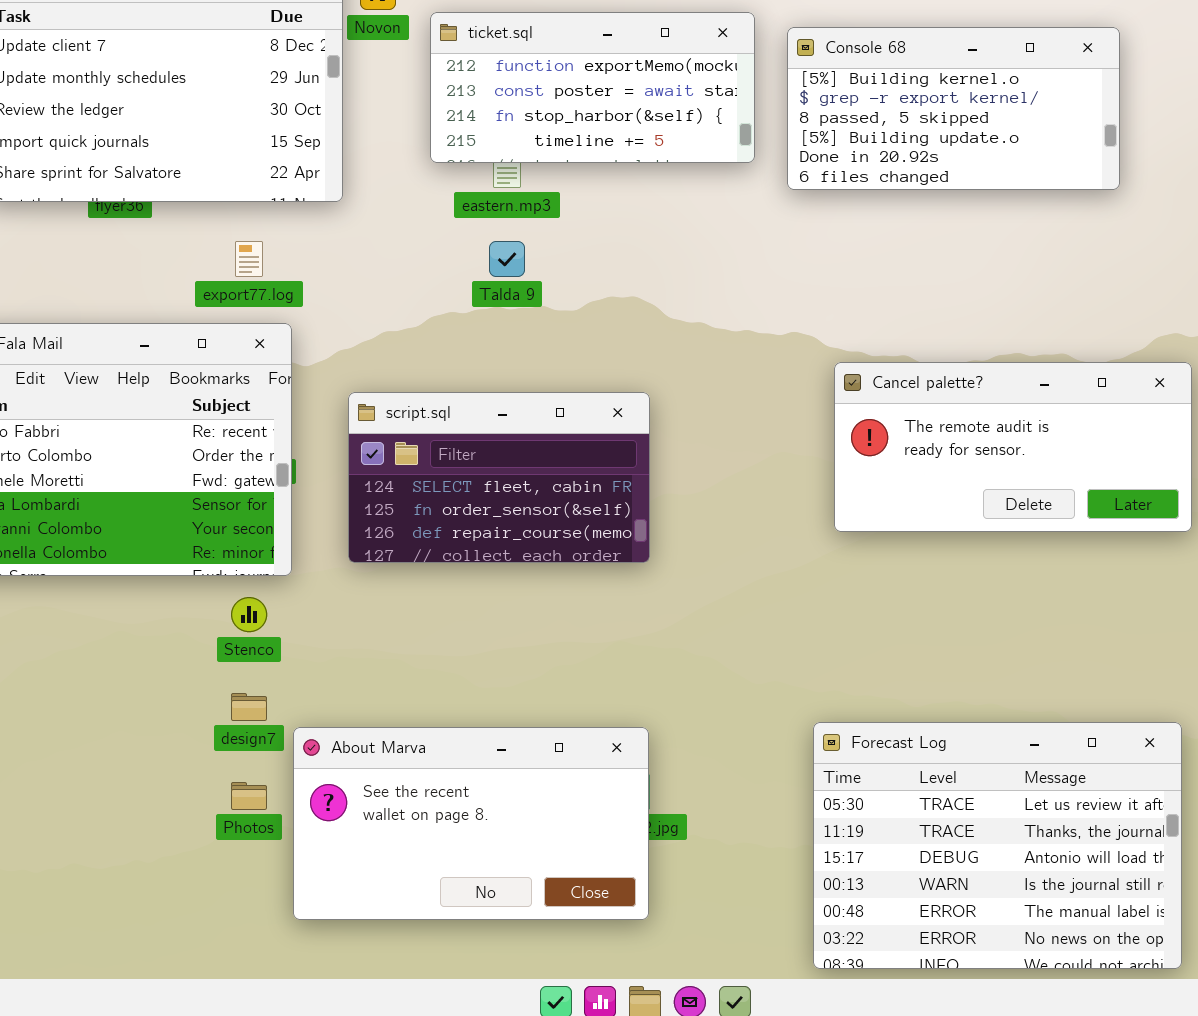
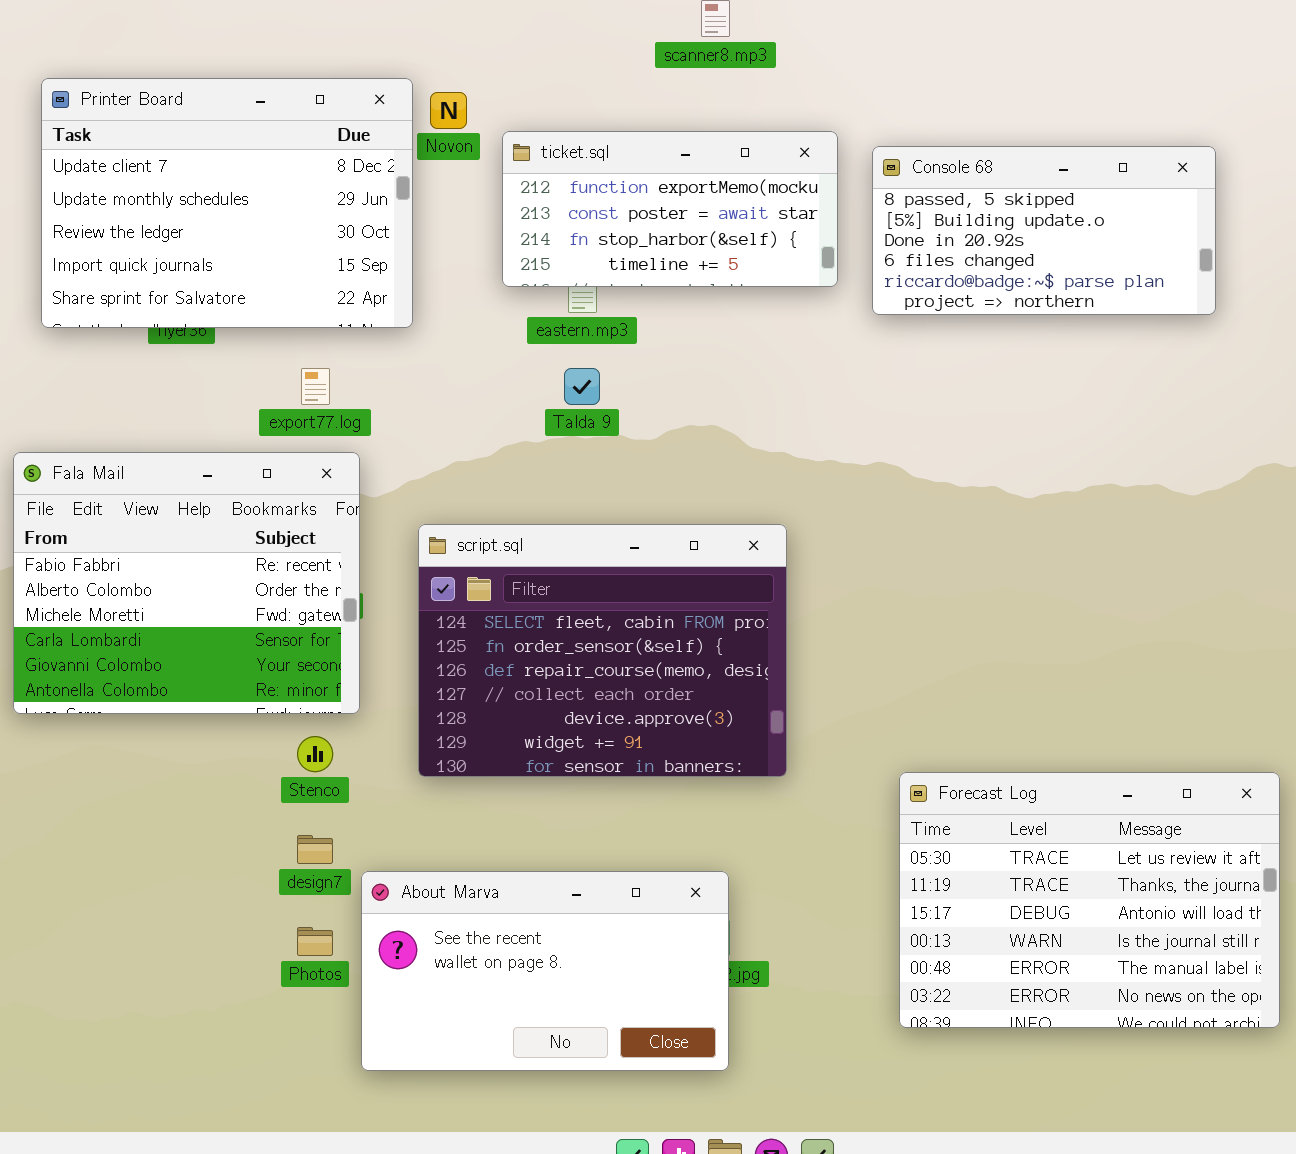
Console 68: [787,27,1120,190] -> [872,146,1216,315], scrolled down 2 rows
Cancel palette?: [834,362,1192,532] -> none, closed
script.sql: [348,392,650,563] -> [418,524,787,777], resized
Forecast Log: [813,722,1182,969] -> [899,772,1280,1028], moved

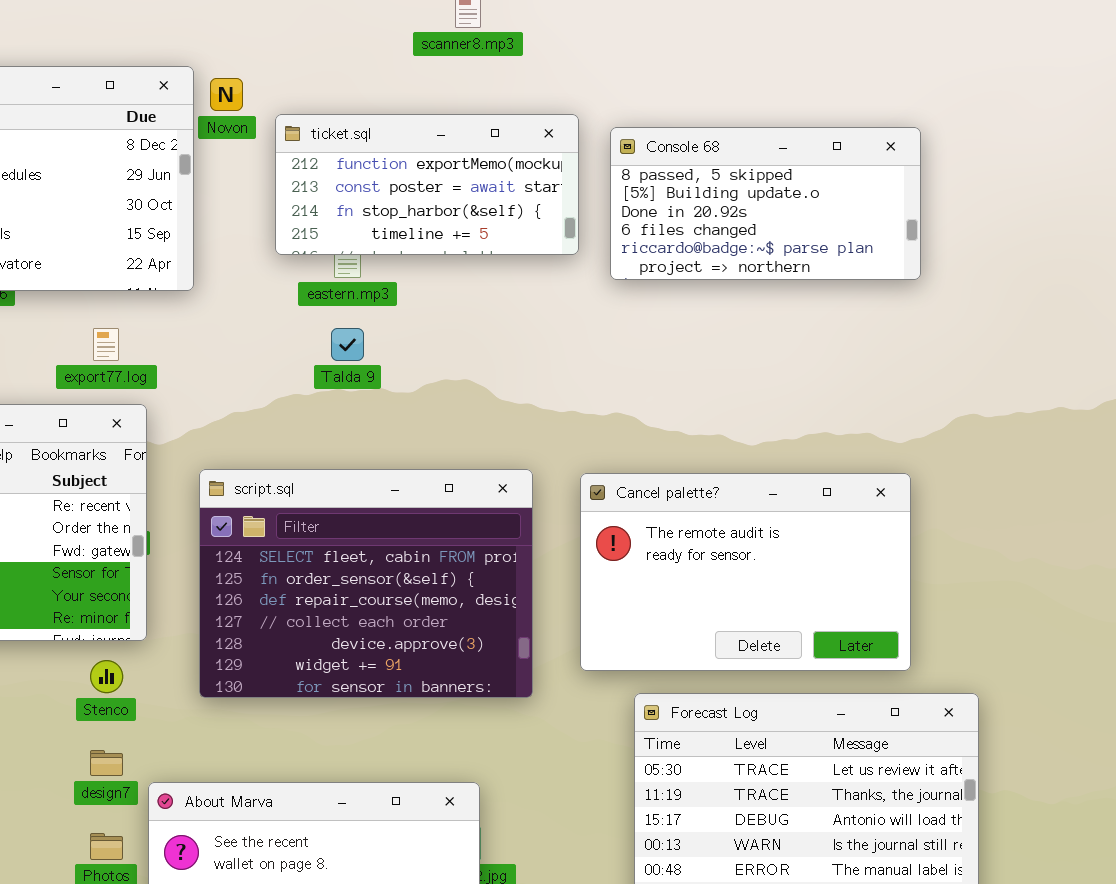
Cancel palette?: none -> [580,473,911,671], opened

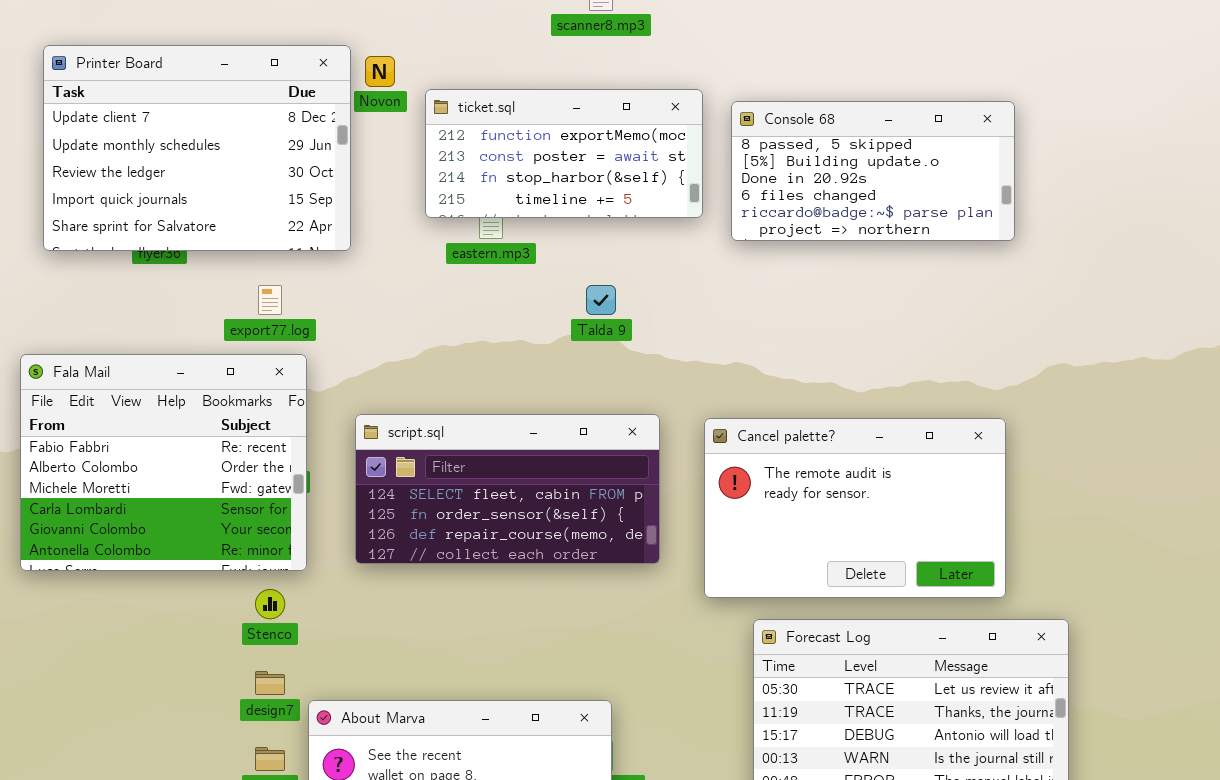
Talda 9: [331,328,364,361] -> [586,285,616,315], moved
script.sql: [199,469,533,698] -> [355,414,660,564], resized

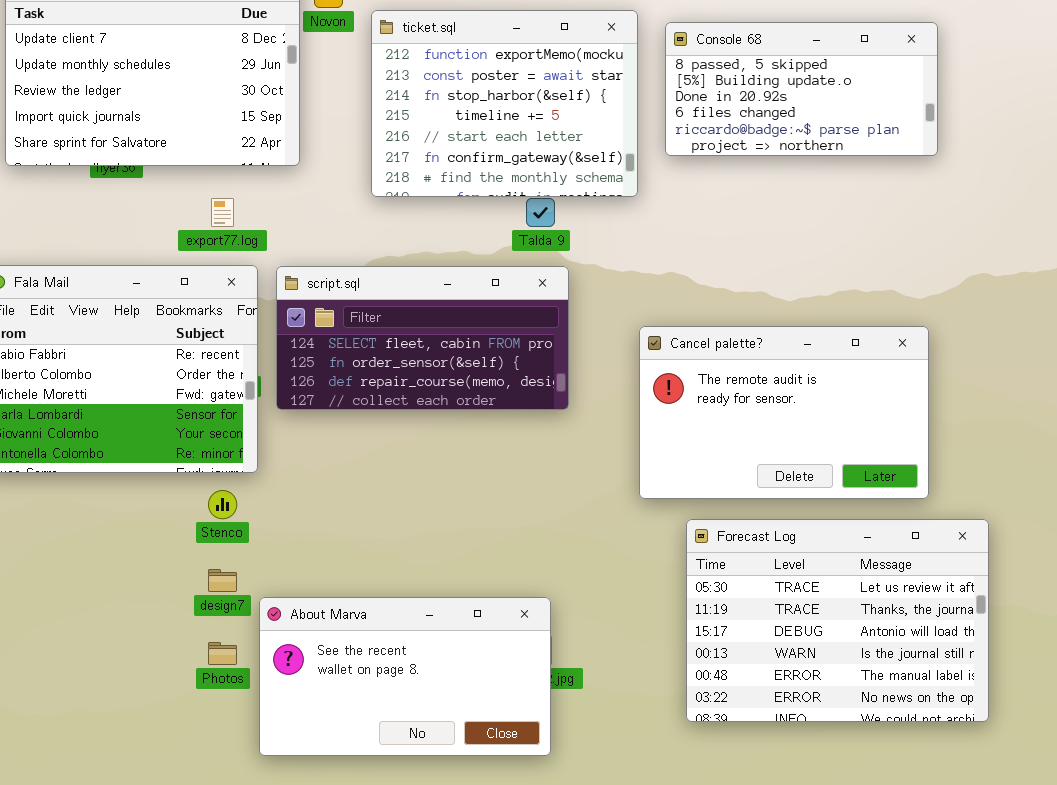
ticket.sql: [425,89,703,218] -> [371,10,638,197], resized
script.sql: [355,414,660,564] -> [276,266,569,410], moved

